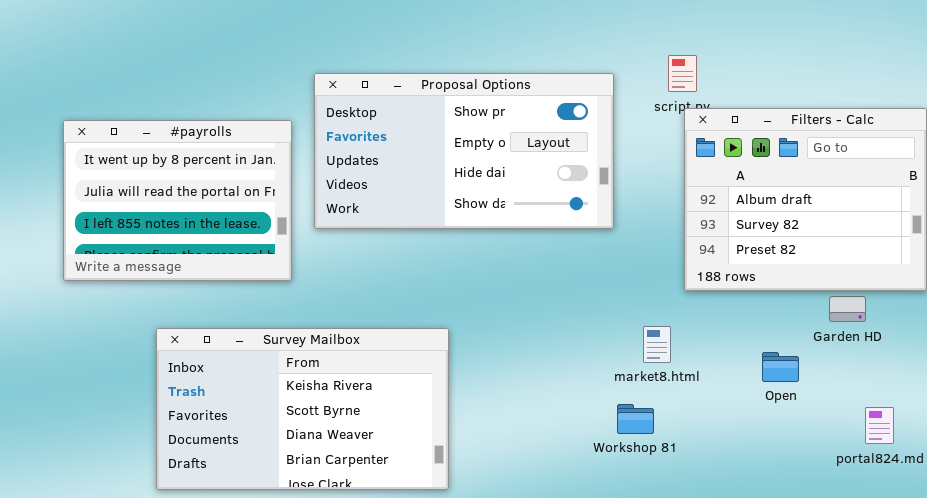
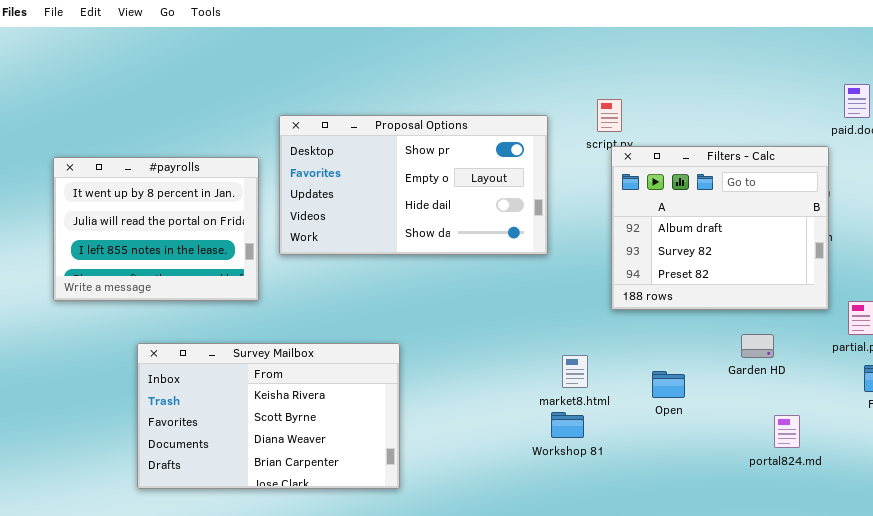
Garden HD: [829,296,866,322] -> [741,334,774,358], moved
market8.html: [643,326,671,363] -> [562,355,588,388], moved
Open: [762,352,799,382] -> [652,371,685,398], moved

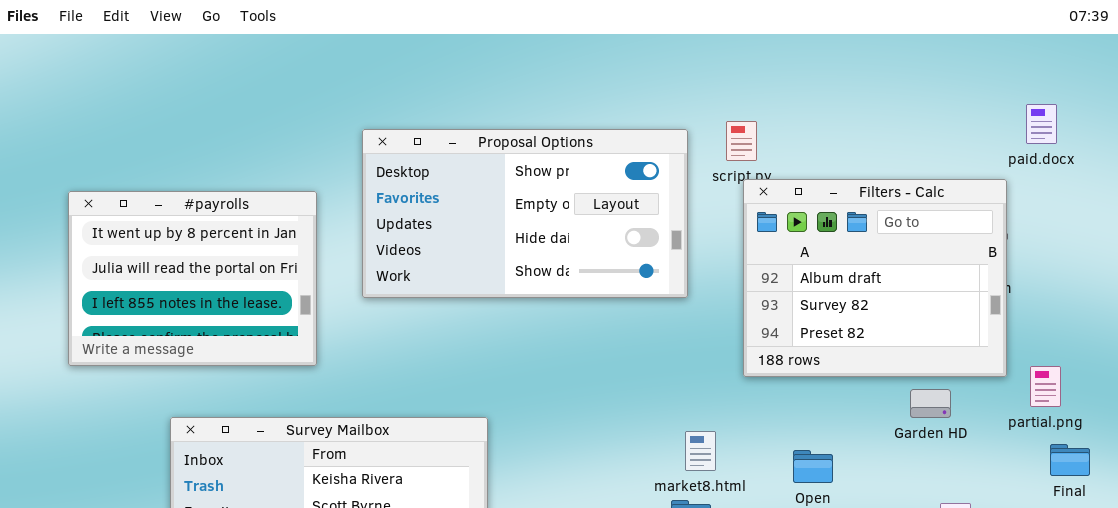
Proposal Options: [279,115,548,255] -> [362,129,688,298], moved
Garden HD: [741,334,774,358] -> [910,389,951,418], moved

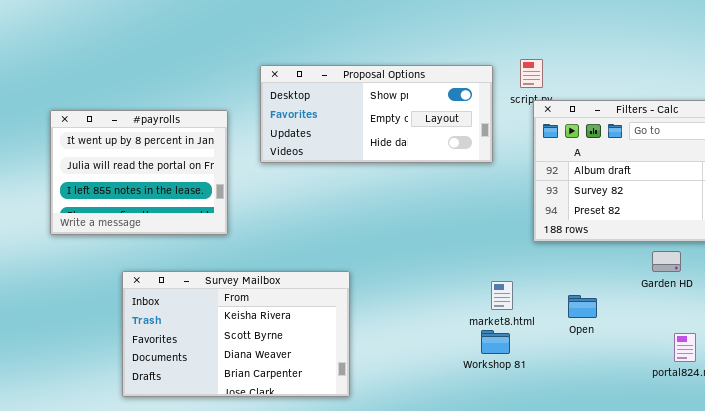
Proposal Options: [362,129,688,298] -> [260,65,493,163], resized

